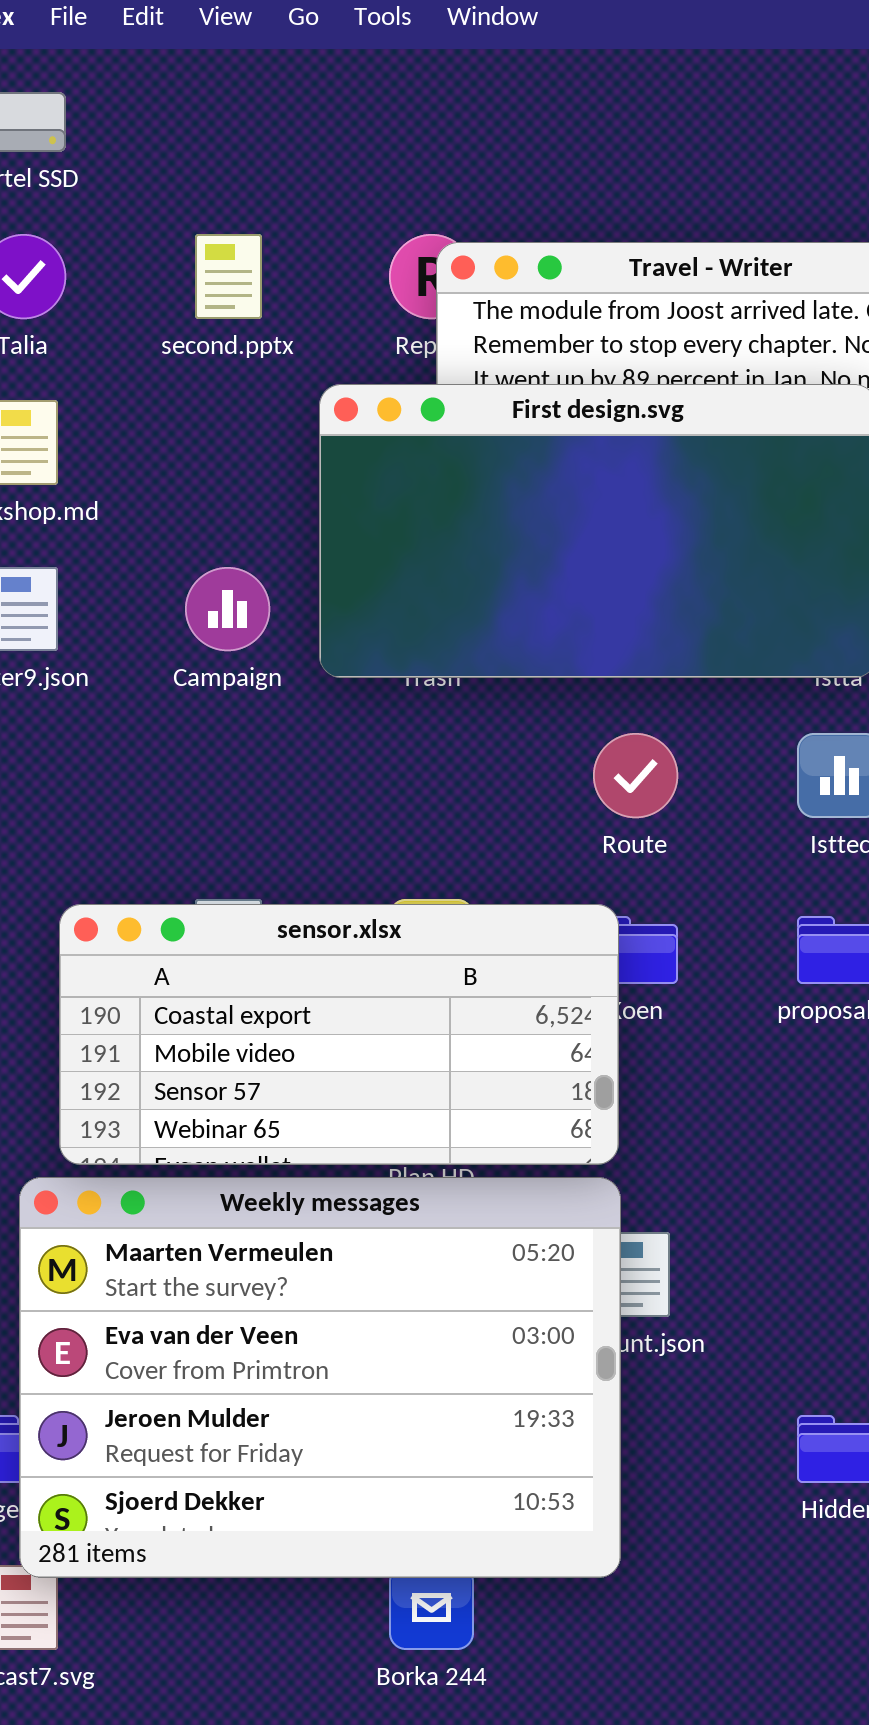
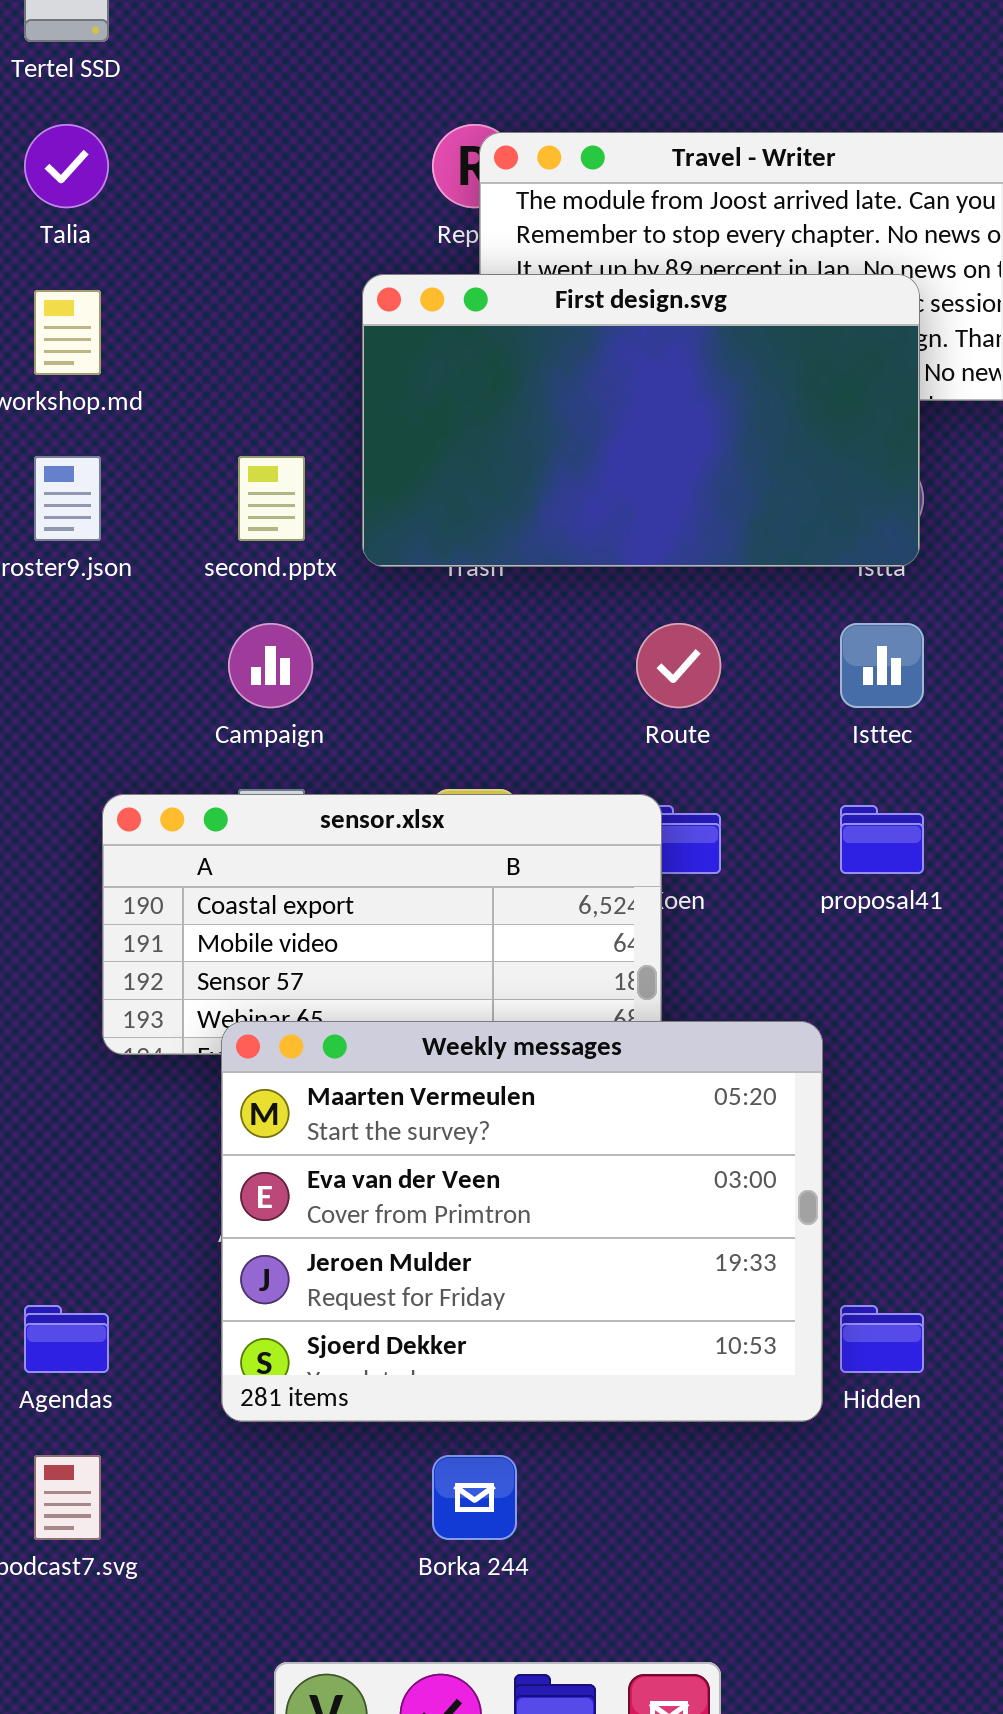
second.pptx: [195,234,262,319] -> [238,456,305,541], moved
Campaign: [185,567,270,651] -> [228,623,313,708], moved
Weekly messages: [19,1177,621,1578] -> [221,1021,823,1422], moved

